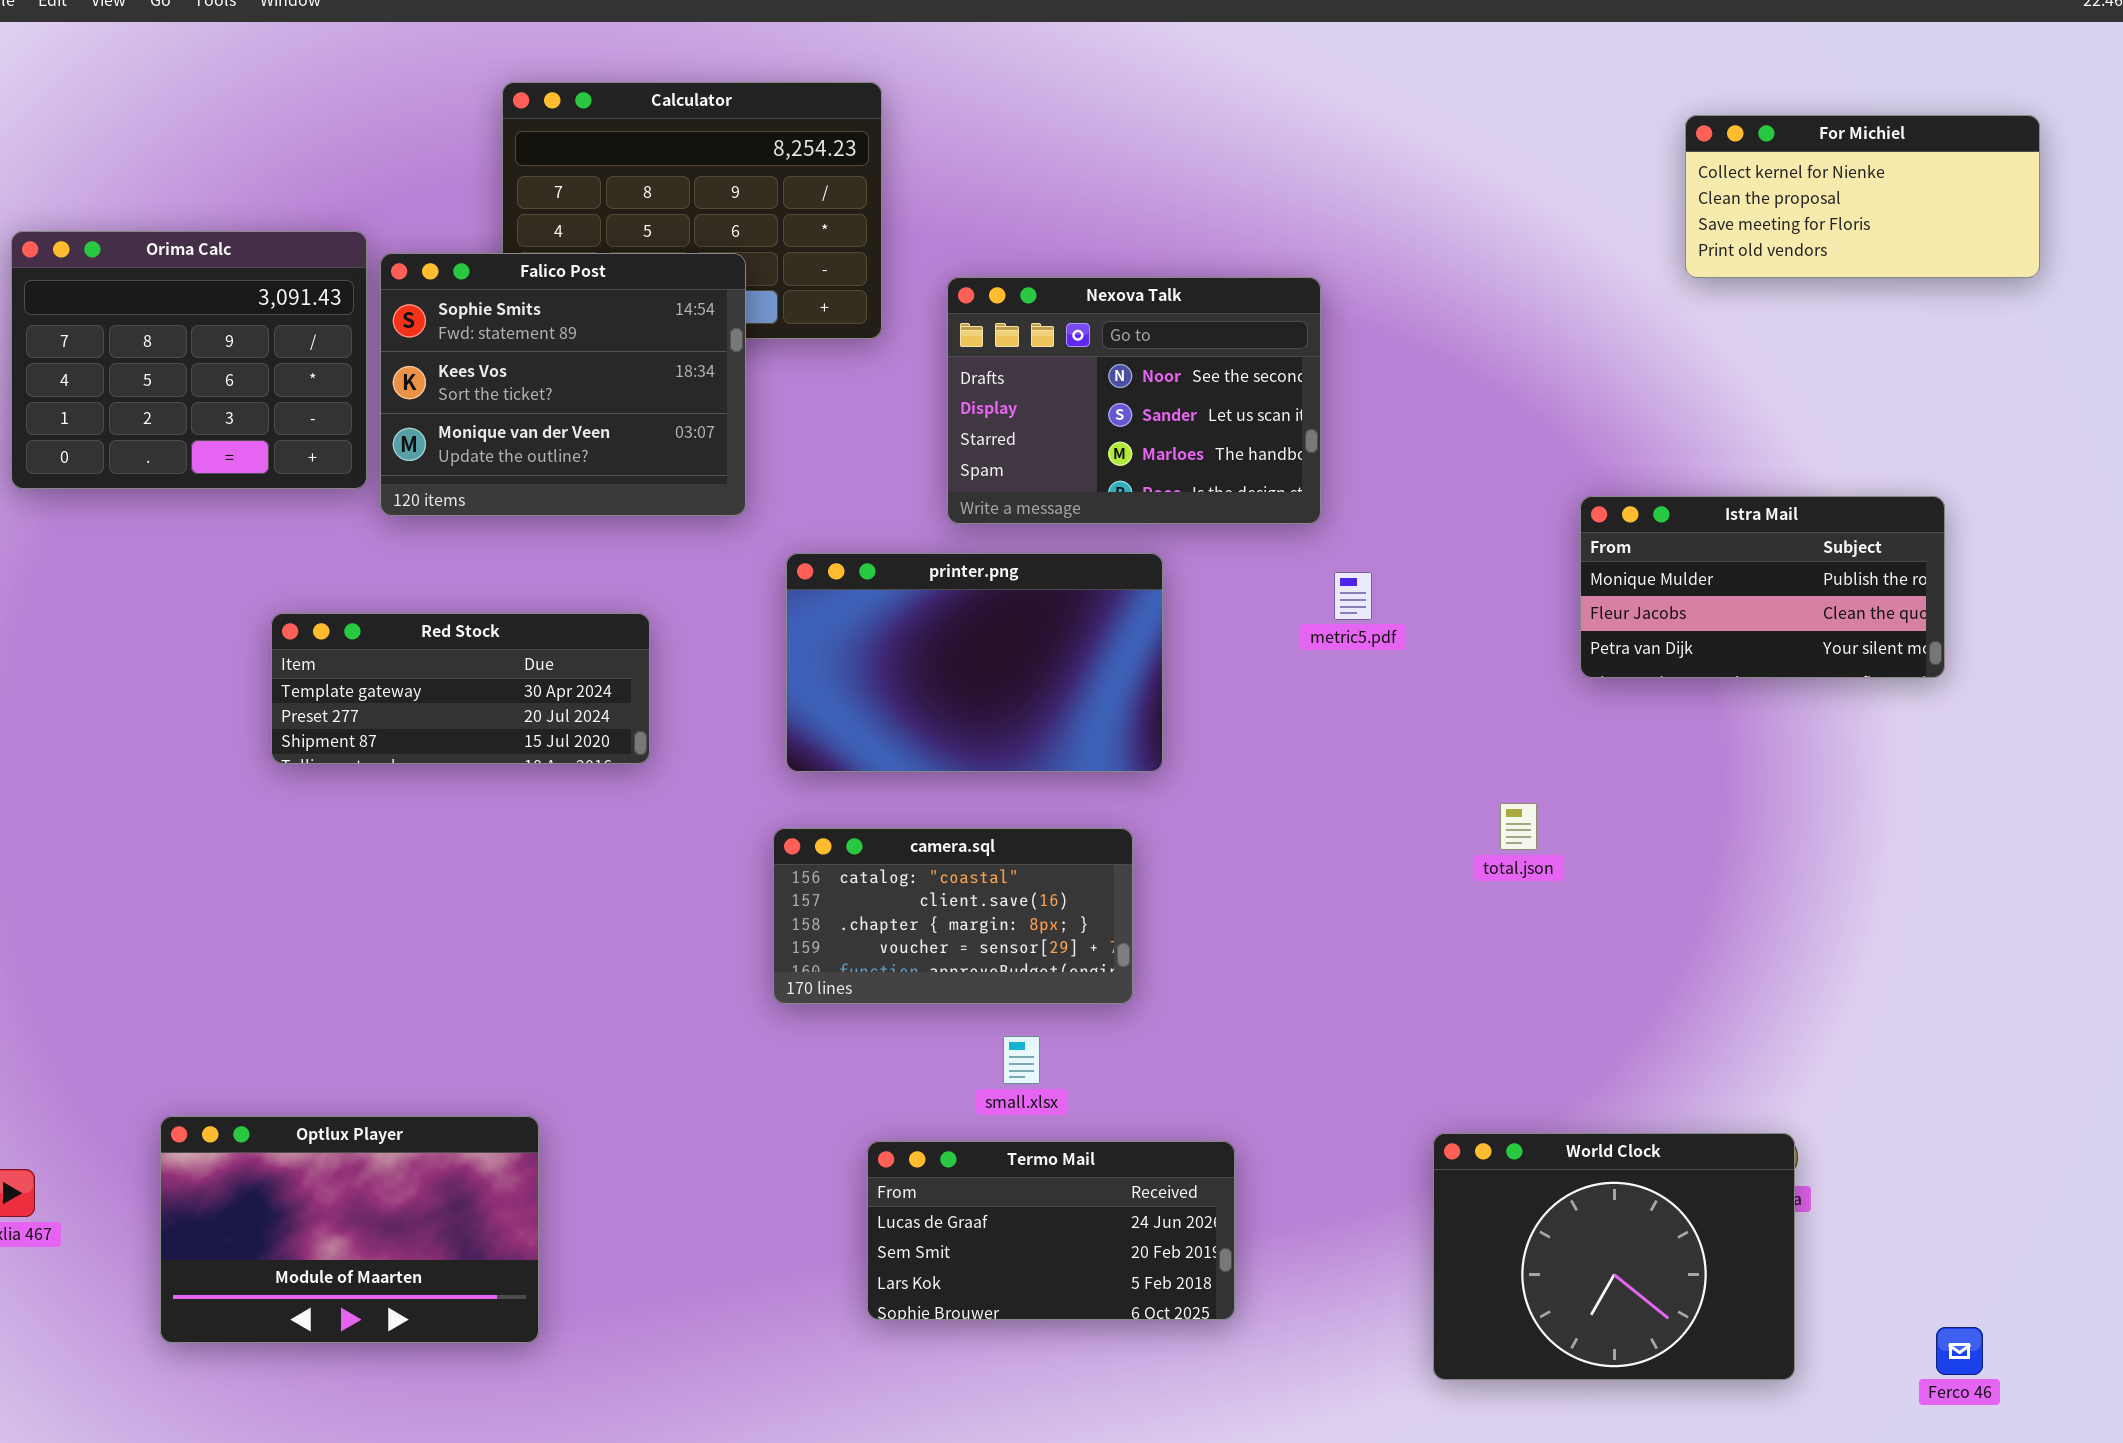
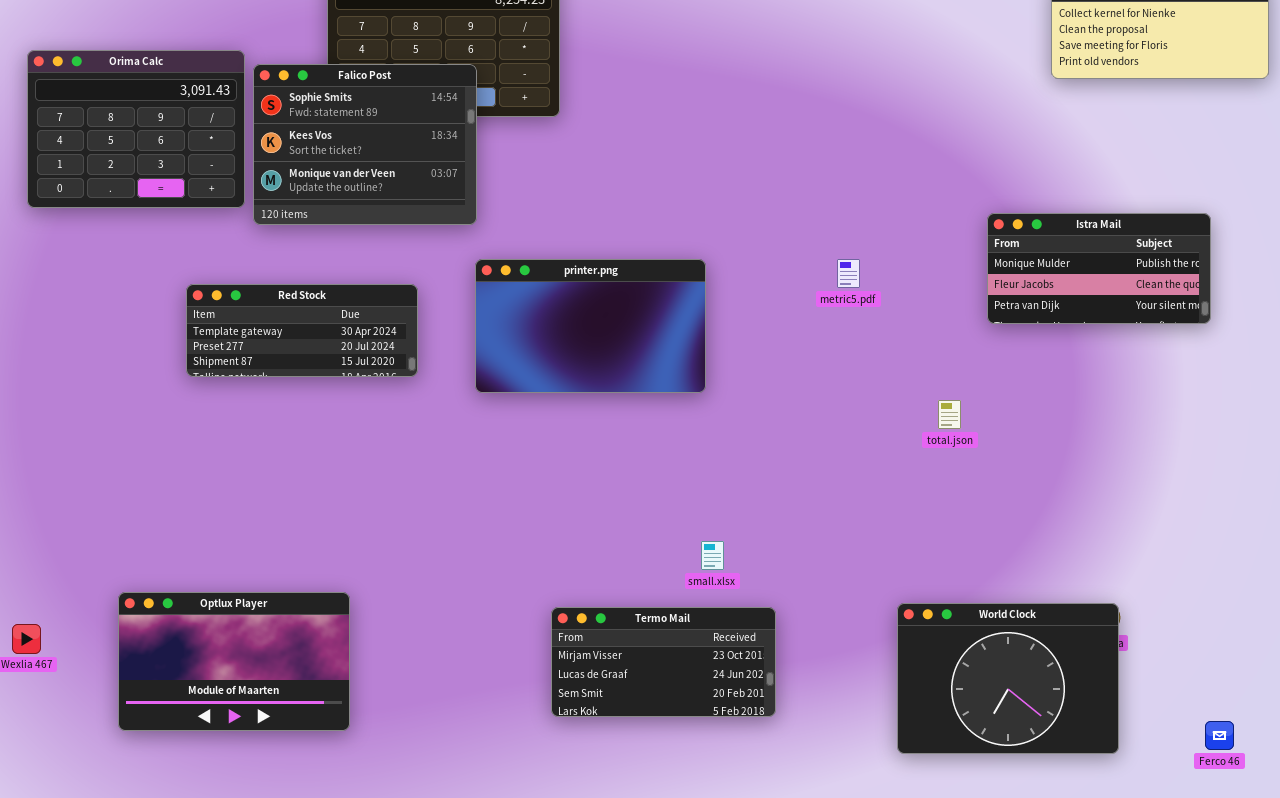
Nexova Talk: [947,277,1321,524] -> none, closed
printer.png: [786,553,1163,772] -> [475,259,706,393], moved
camera.sql: [773,828,1133,1004] -> none, closed
small.xlsx: [1003,1036,1040,1084] -> [701,541,724,570], moved
Termo Mail: [867,1141,1235,1320] -> [551,607,776,717], scrolled up 1 row

